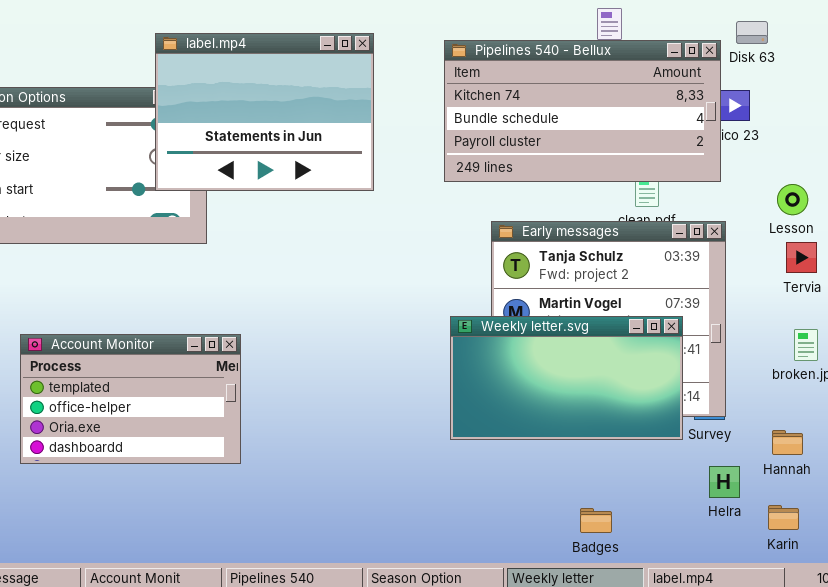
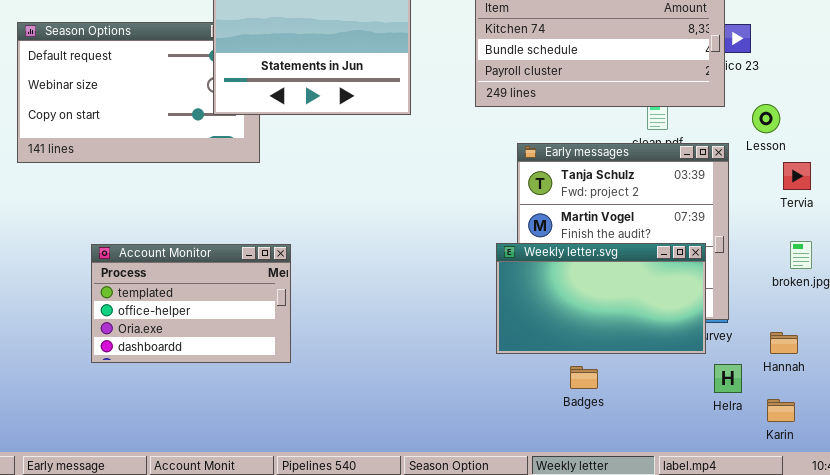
Lesson: [777,184,808,215] -> [752,104,780,133], moved
Weekly letter.svg: [450,316,683,440] -> [496,243,706,354], moved
Badges: [580,508,612,533] -> [570,366,598,389], moved

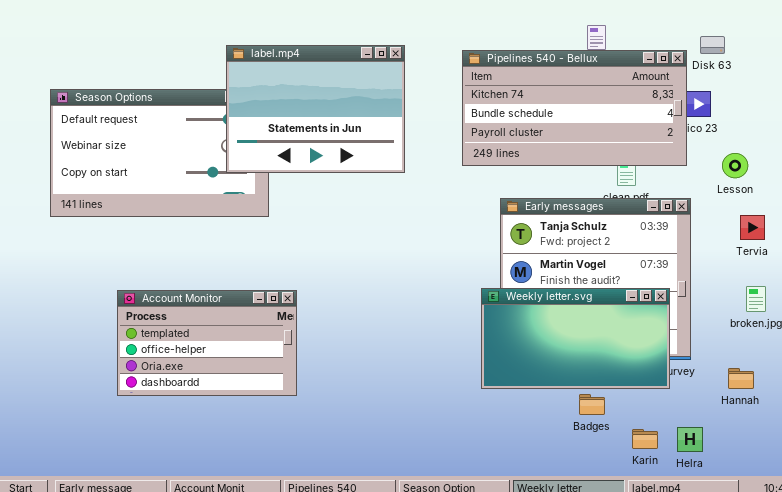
Lesson: [752,104,780,133] -> [722,153,748,178], moved
Helra: [714,364,742,393] -> [677,427,703,452], moved
Badges: [570,366,598,389] -> [579,394,605,415], moved
Karin: [767,399,795,422] -> [632,429,658,449], moved

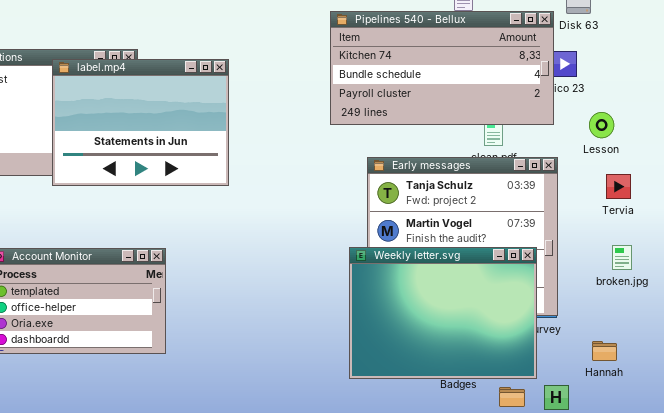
label.mp4: [226,45,405,173] -> [52,59,229,186], moved
Weekly letter.svg: [481,288,670,389] -> [349,247,537,379], resized
Hannah: [728,368,754,389] -> [592,341,617,361], moved

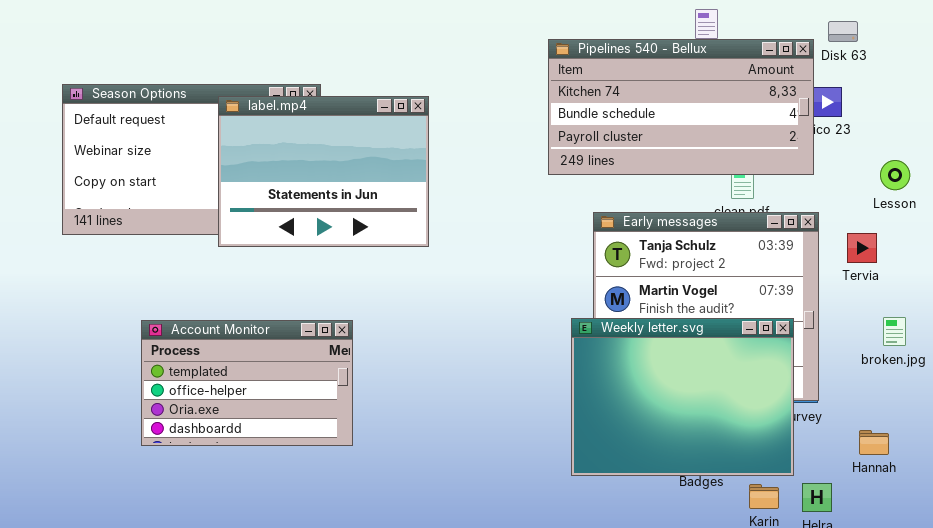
Lesson: [589,112,614,138] -> [880,160,910,190], moved
Tervia: [606,174,631,199] -> [847,233,877,263], moved

